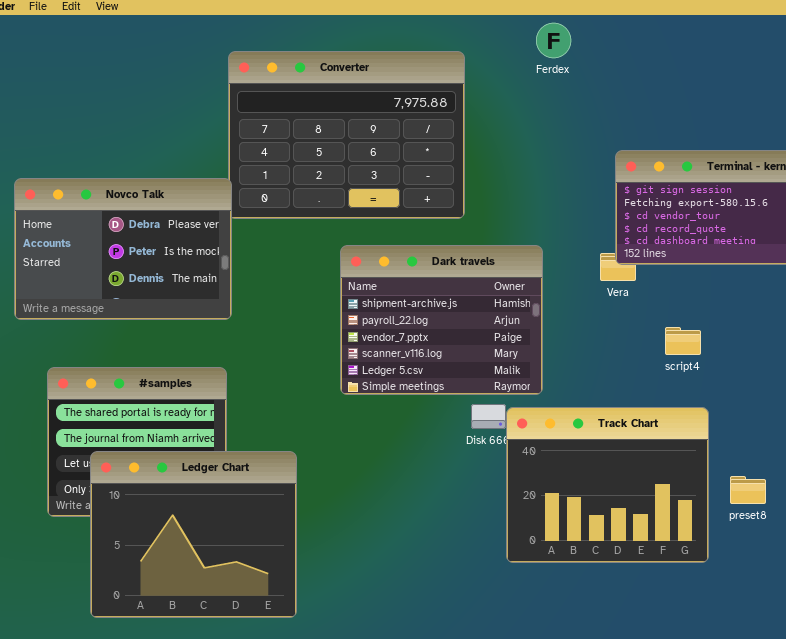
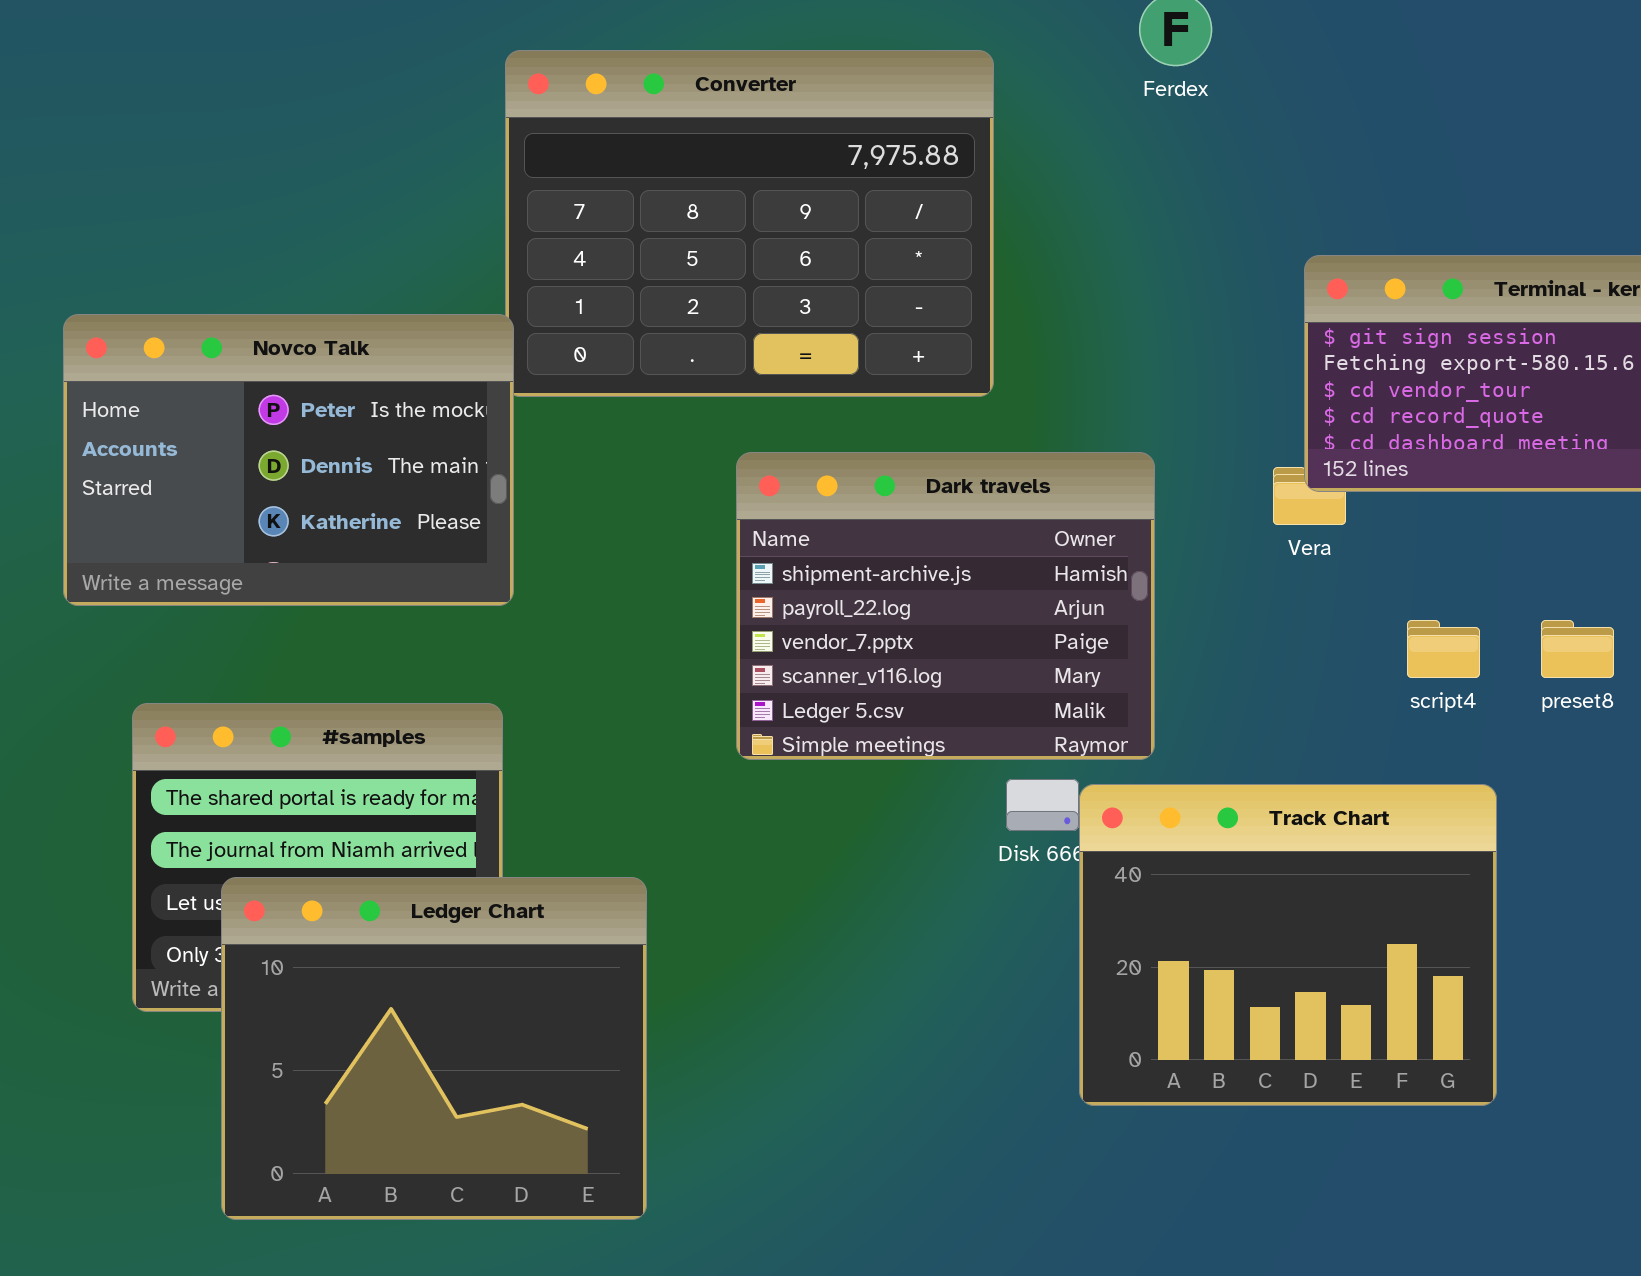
Novco Talk: [14,178,232,320] -> [63,314,514,606], scrolled down 1 row
preset8: [730,476,766,504] -> [1541,620,1614,678], moved

